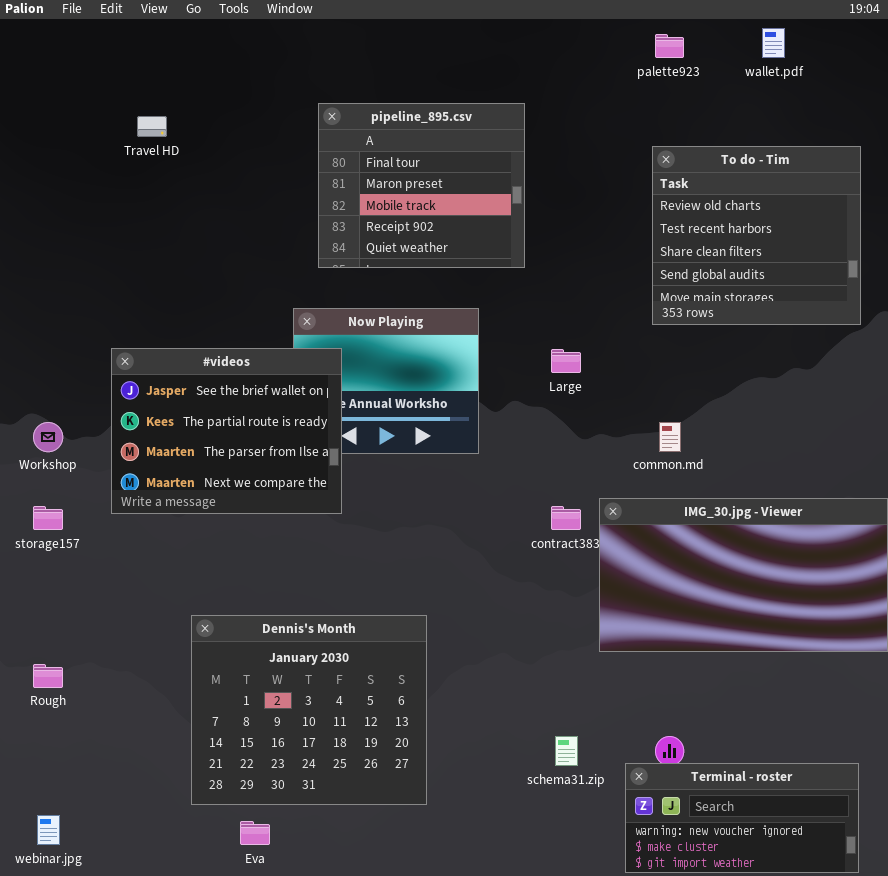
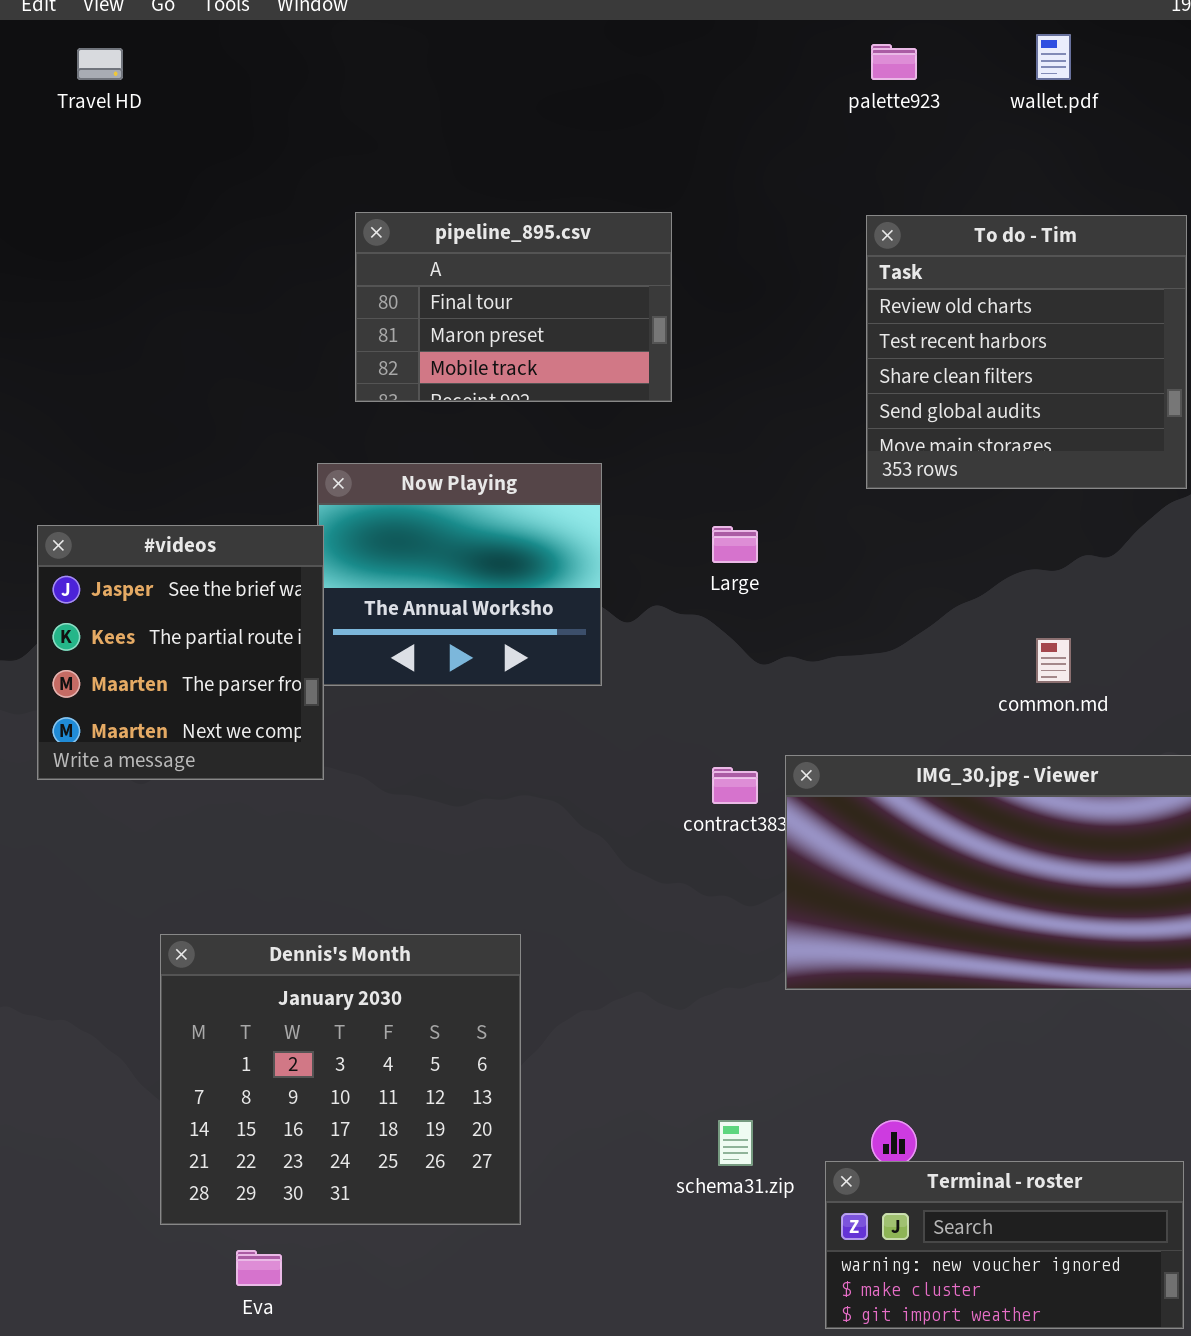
pipeline_895.csv: [318,103,525,268] -> [355,212,672,402], resized
Travel HD: [137,116,167,137] -> [77,48,123,80], moved
#videos: [111,348,342,514] -> [37,525,324,780], resized
common.md: [659,422,681,452] -> [1036,638,1071,683], moved

